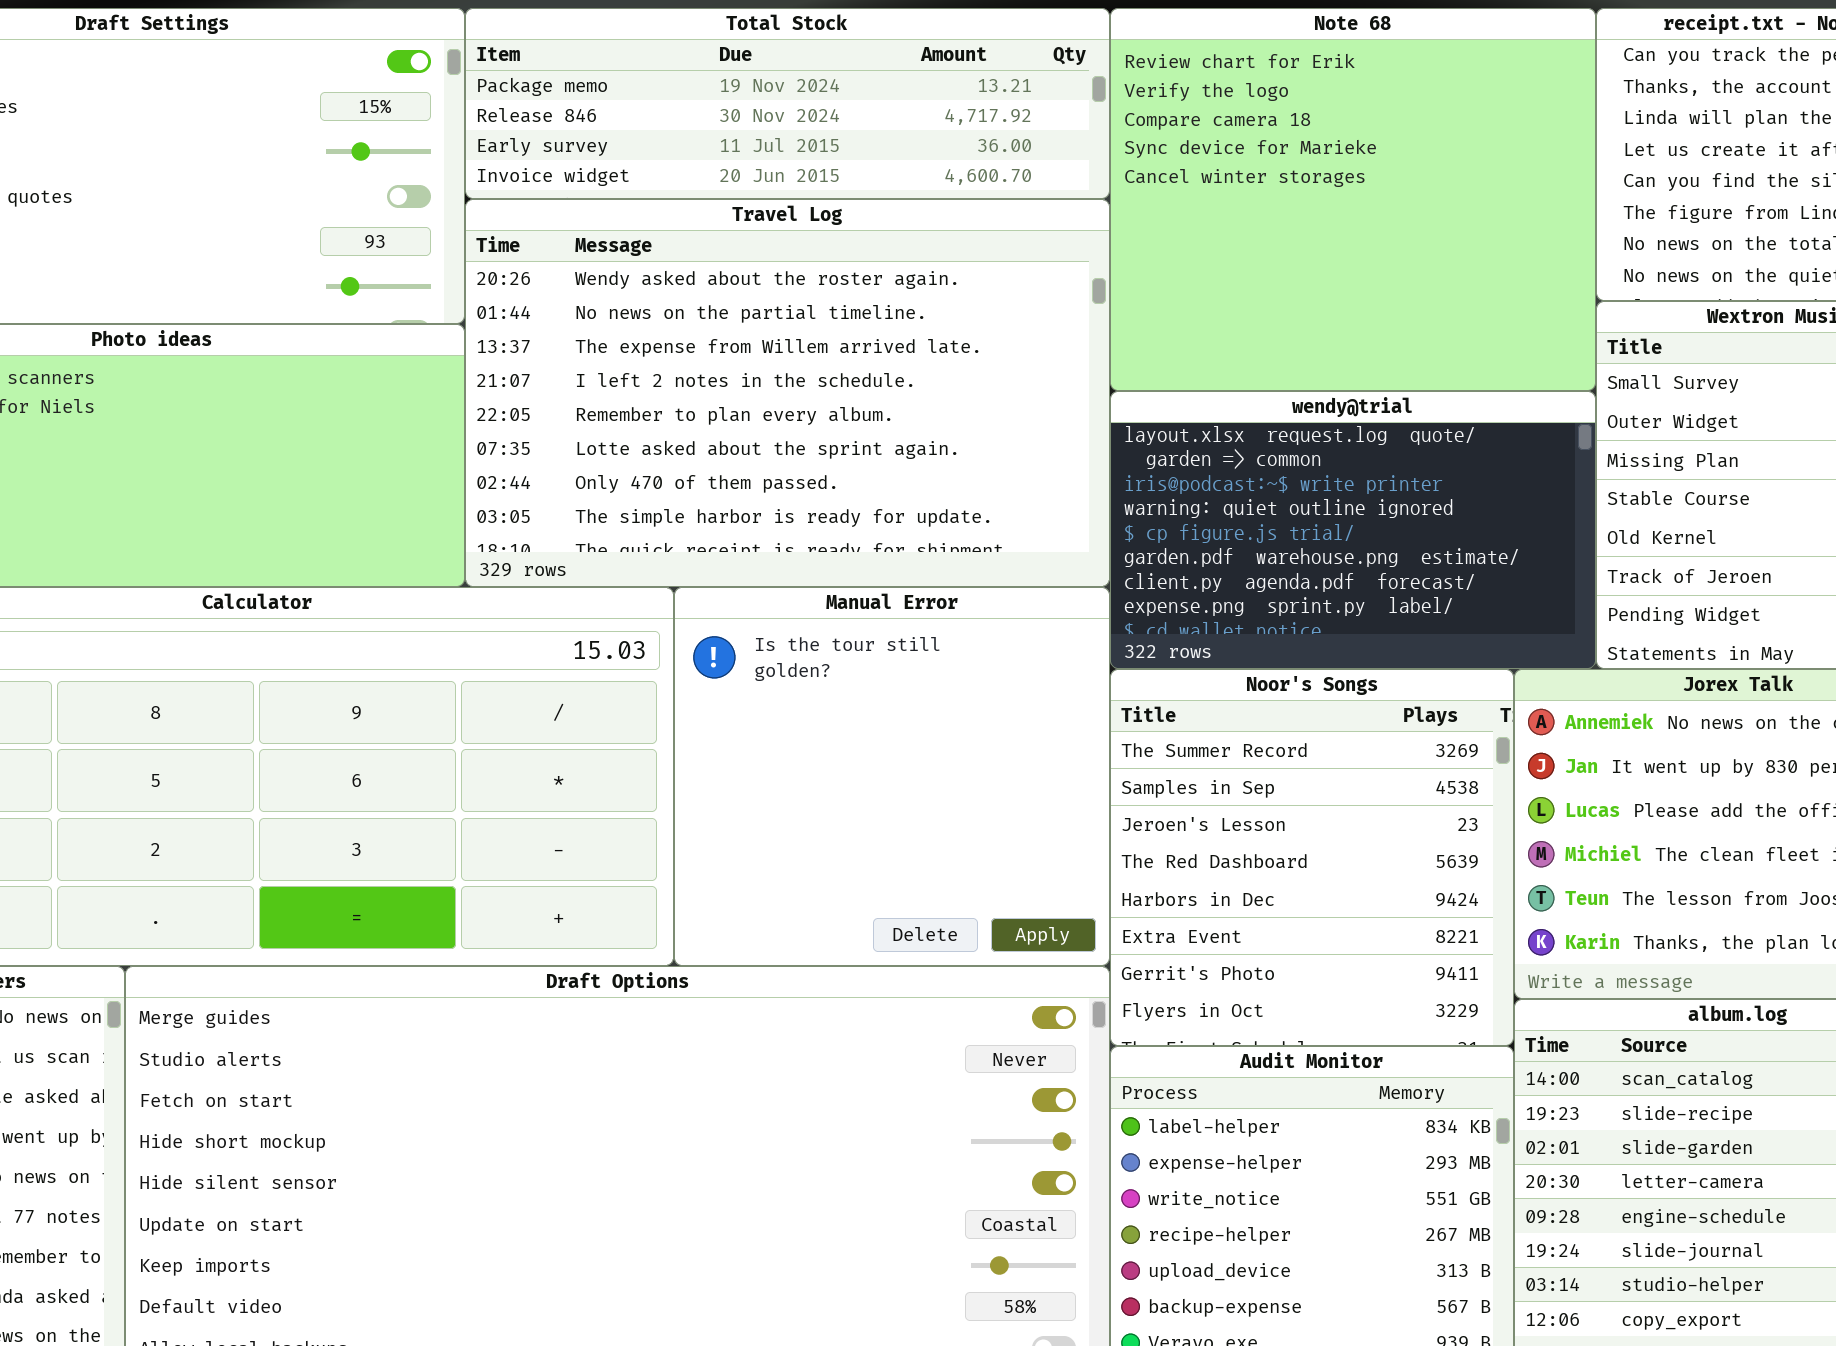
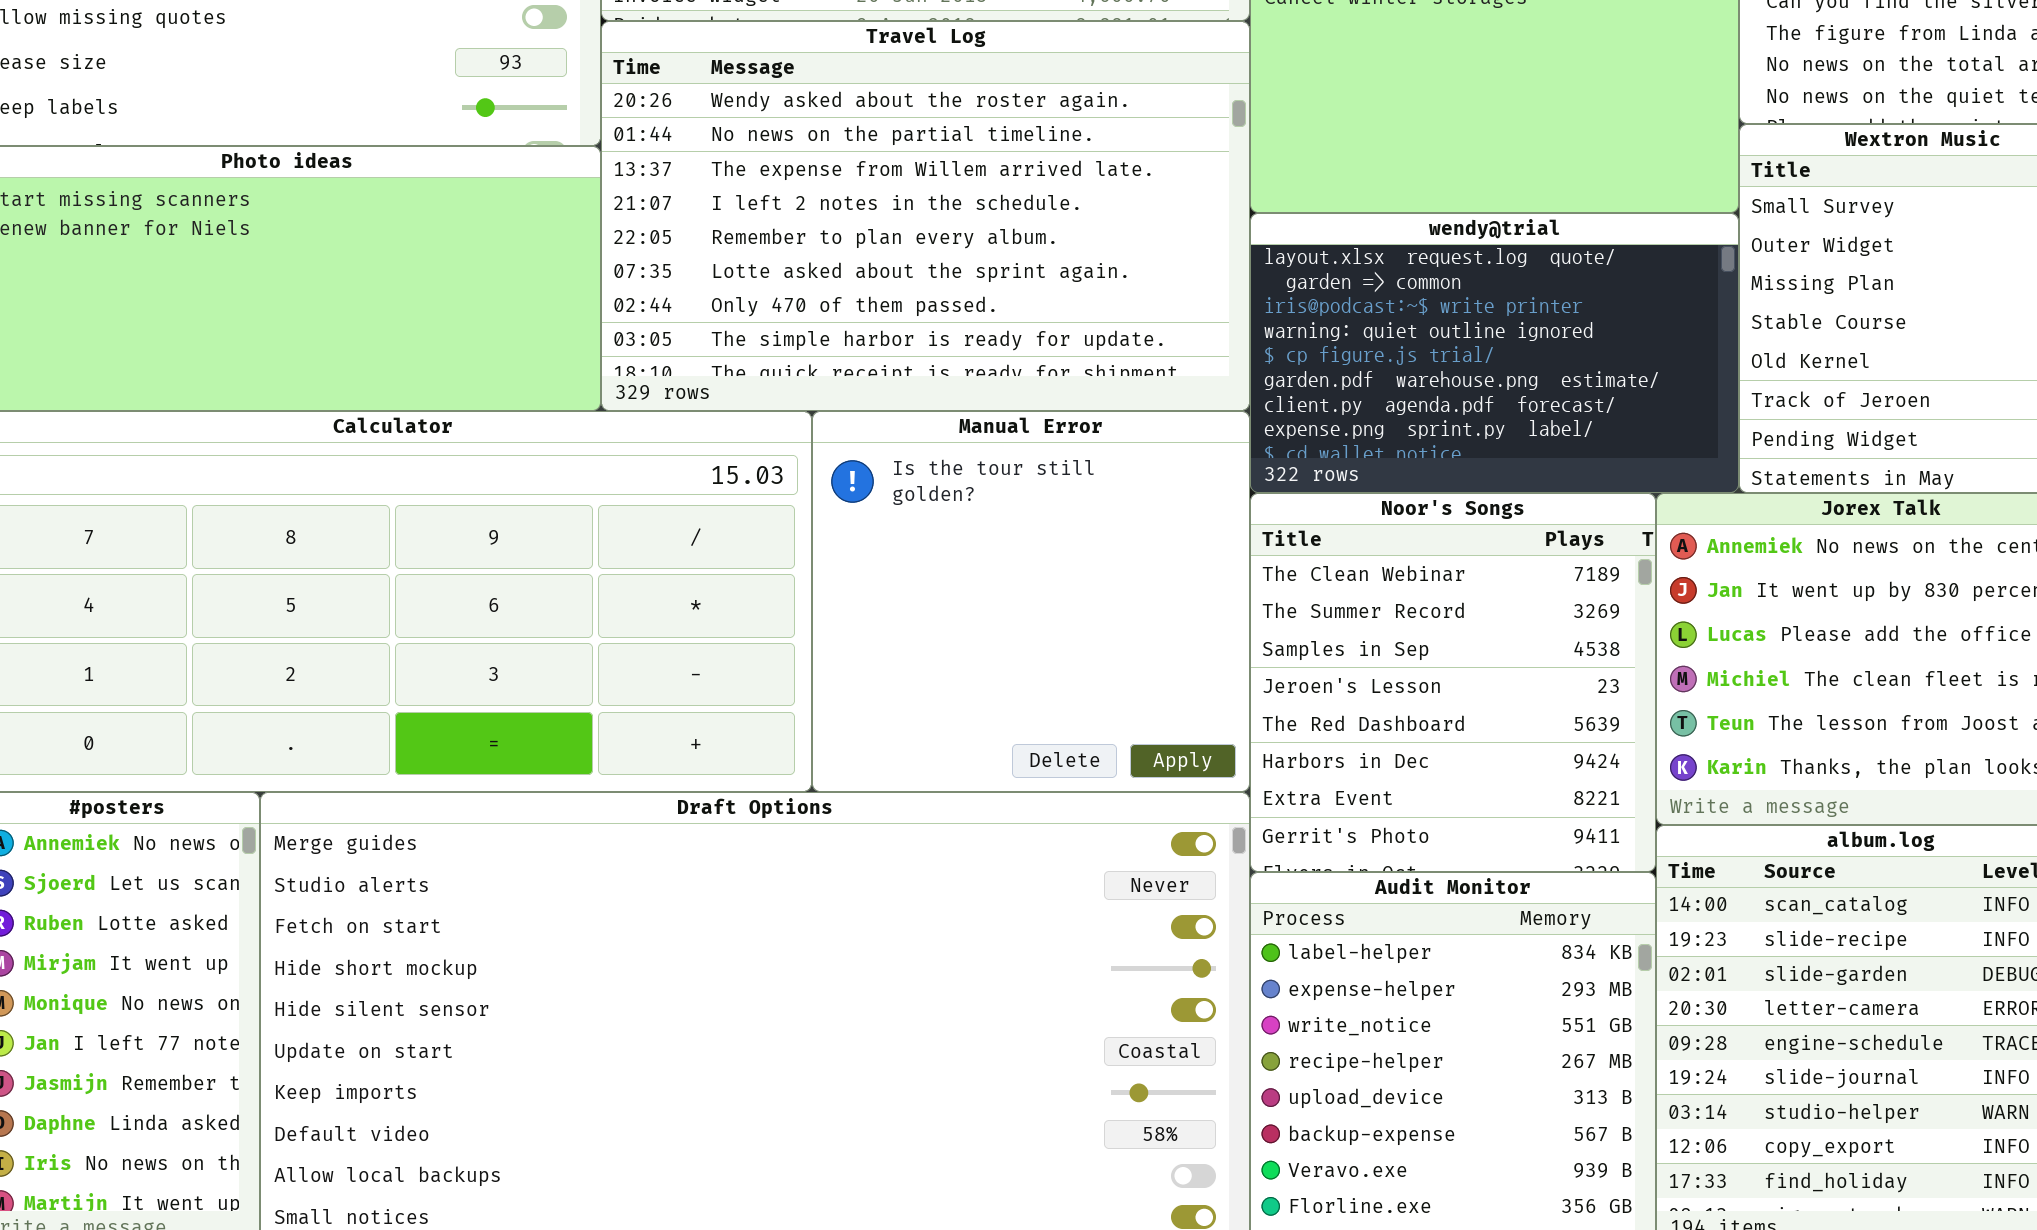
Noor's Songs: [1110,669,1514,1046] -> [1250,493,1656,872], scrolled up 1 row

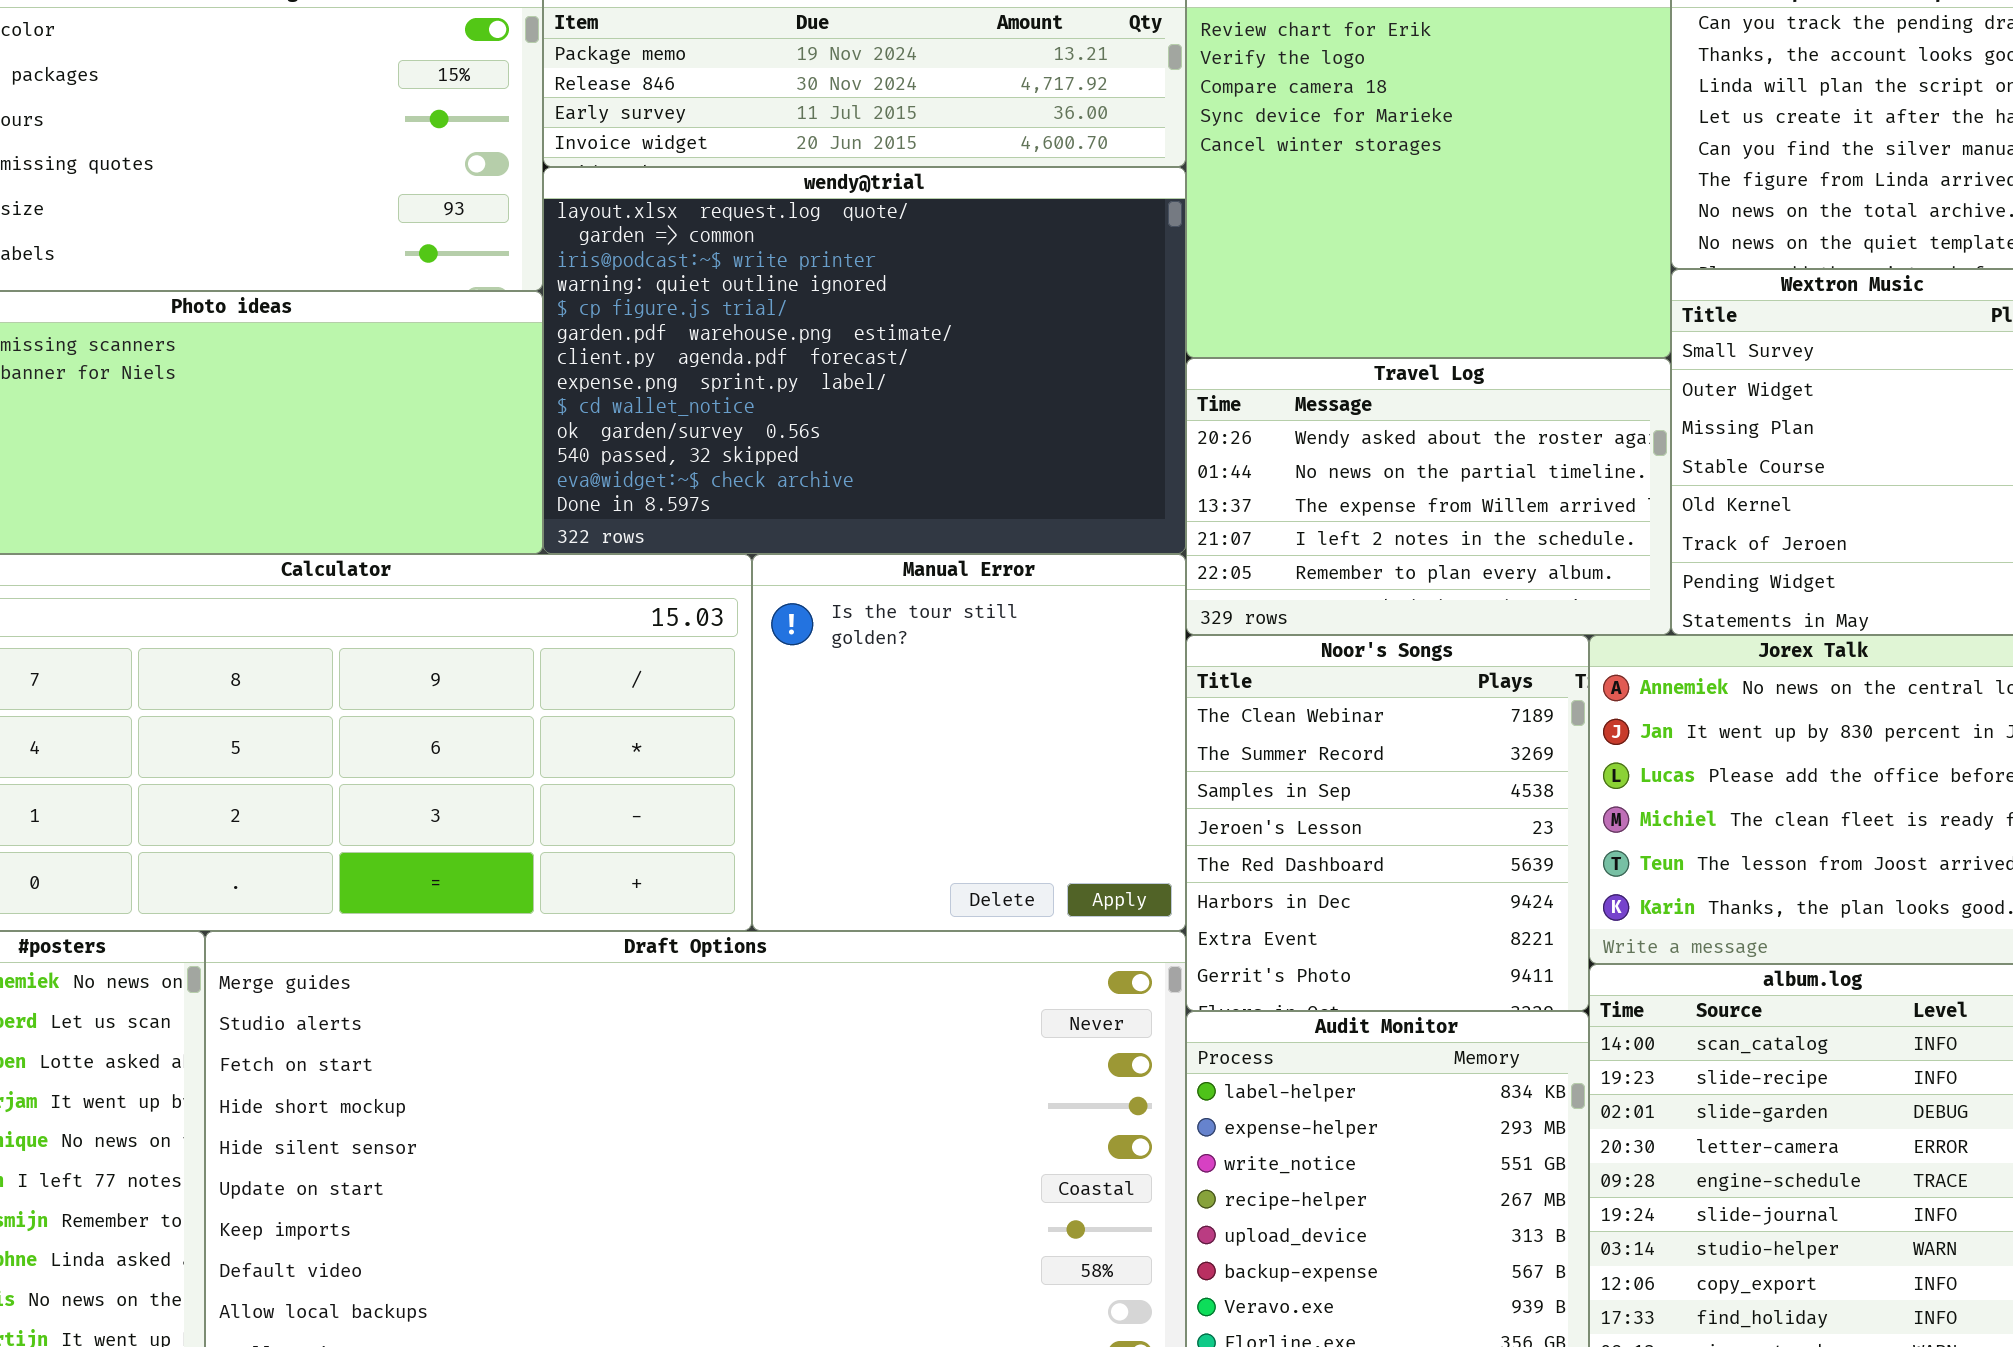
Travel Log: [601,21,1250,411] -> [1186,358,1671,635], moved, resized
wendy@trial: [1250,213,1739,493] -> [543,167,1186,554], moved, resized

